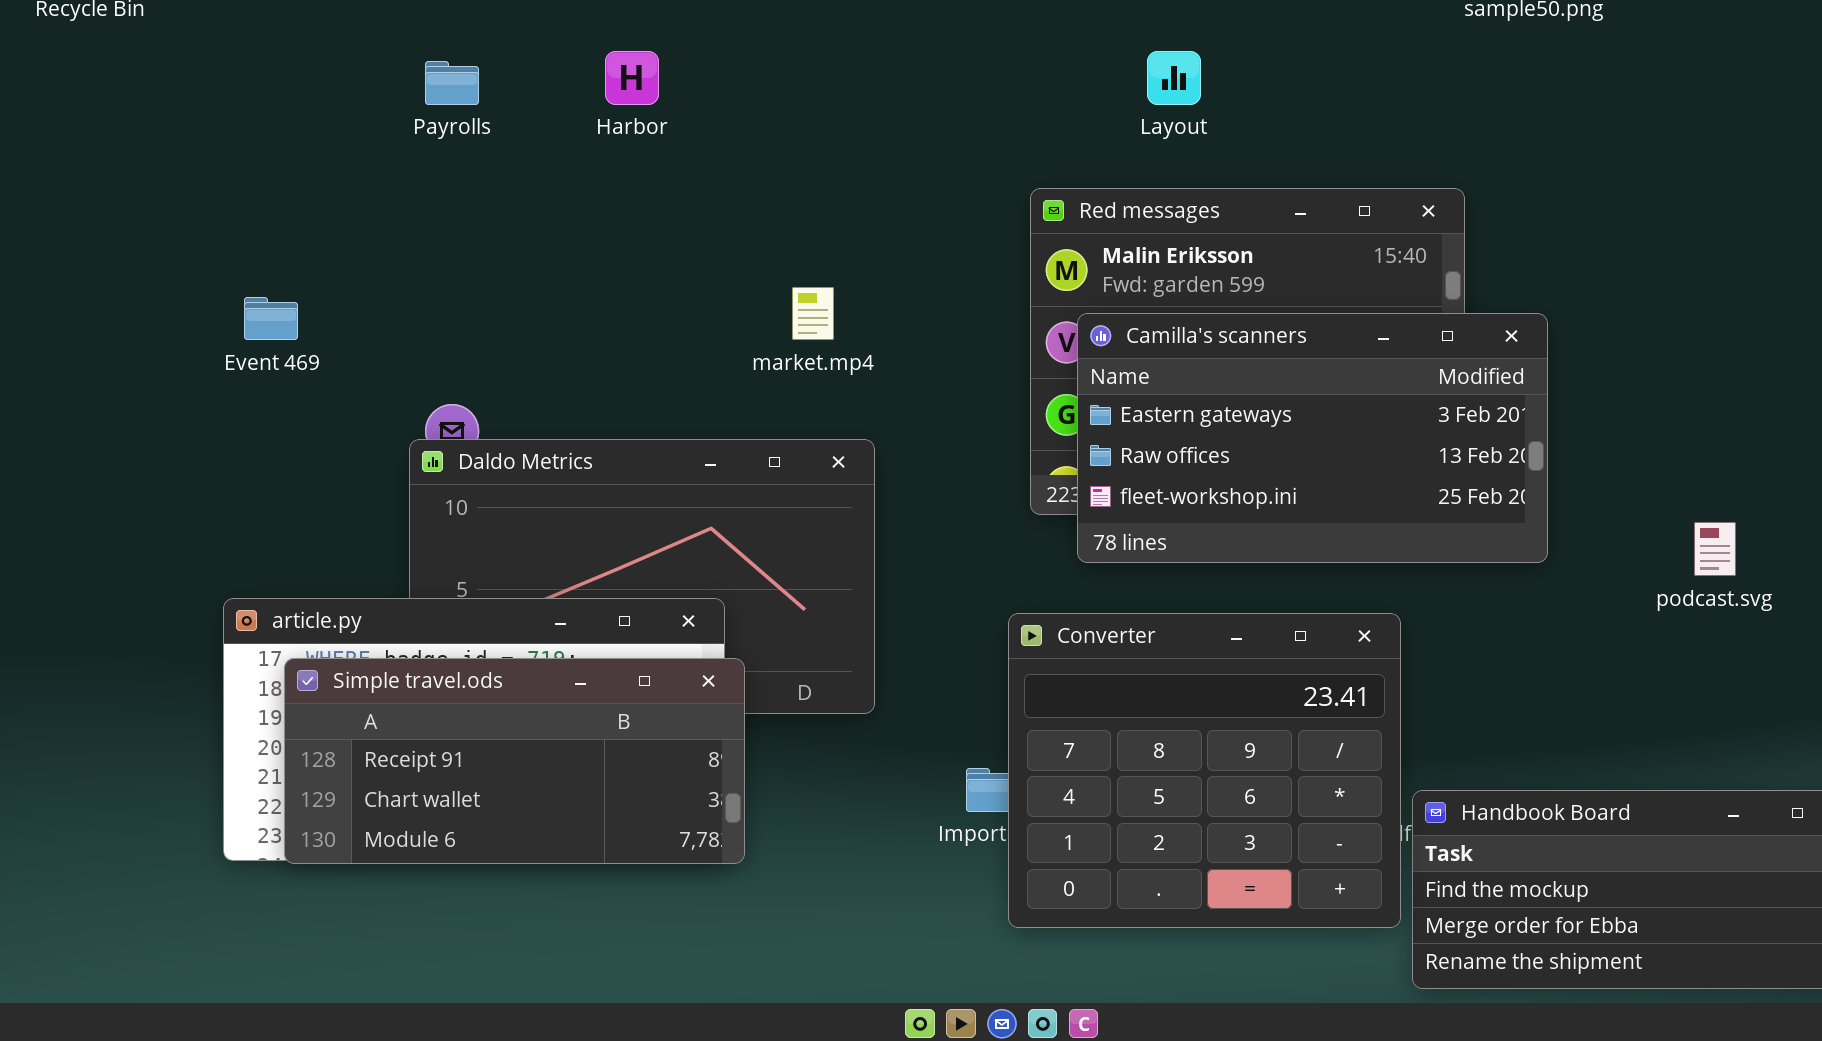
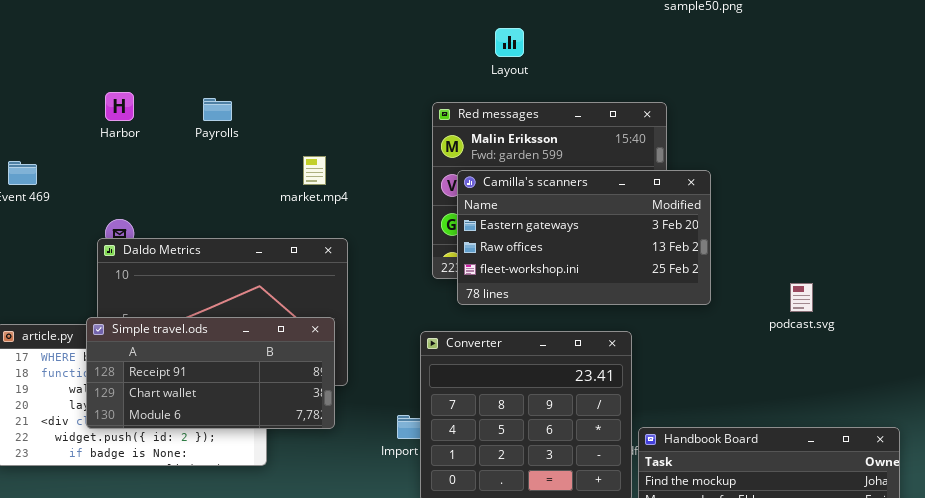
Harbor: [605,51,659,105] -> [105,92,134,121], moved
Payrolls: [425,61,479,105] -> [203,98,232,121], moved
Simple travel.ods: [284,658,745,864] -> [86,317,335,429], moved

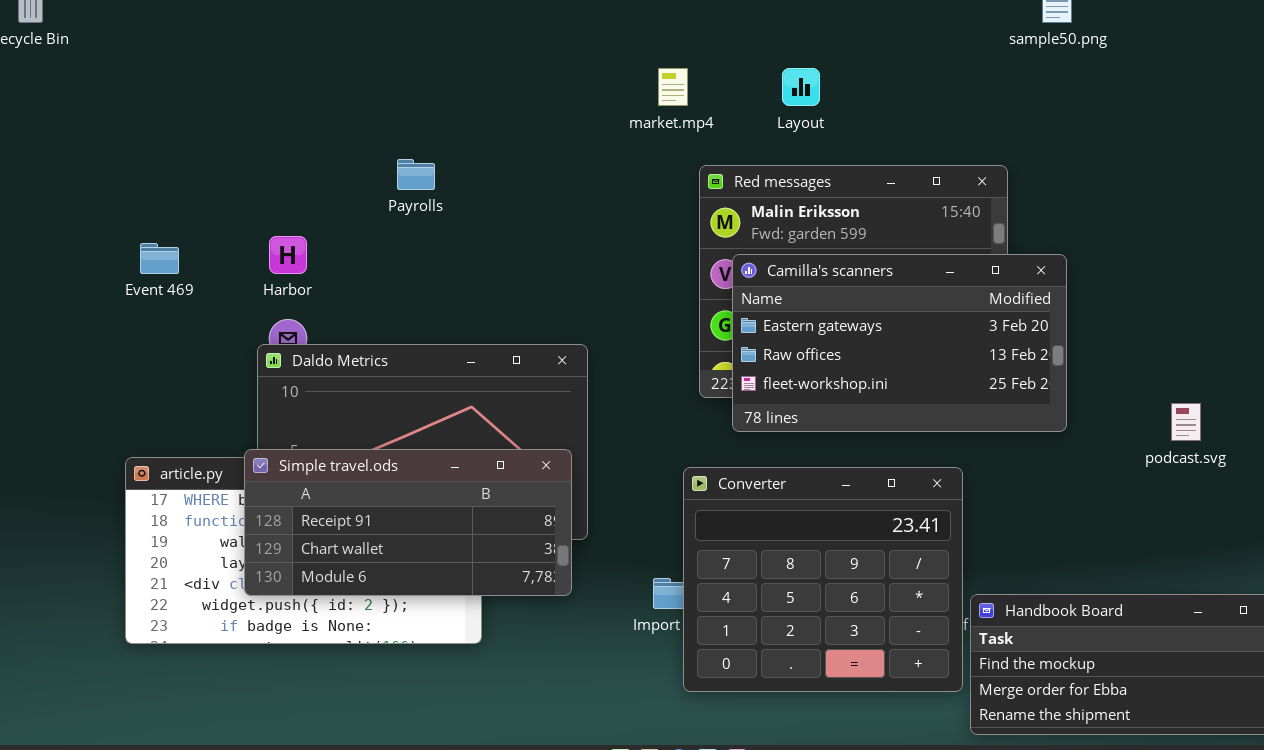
Harbor: [105,92,134,121] -> [269,236,307,274], moved
market.mp4: [303,156,326,185] -> [658,68,688,106], moved

